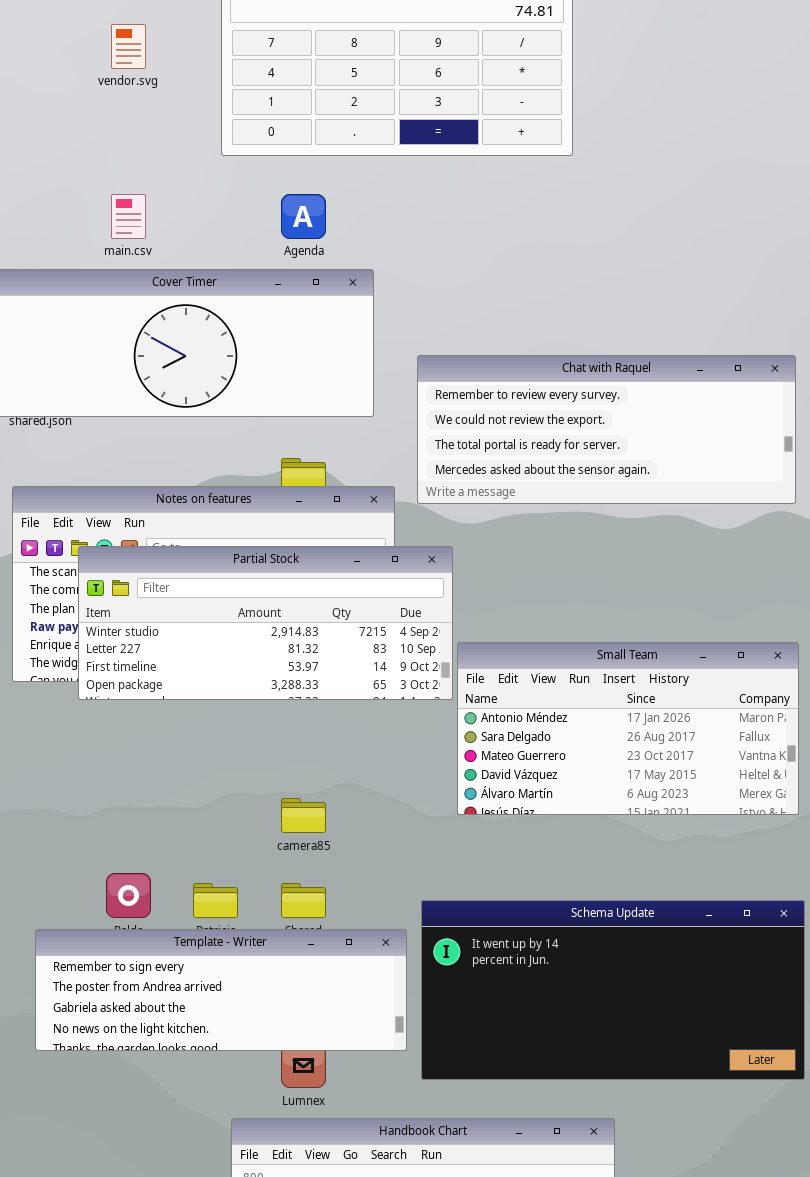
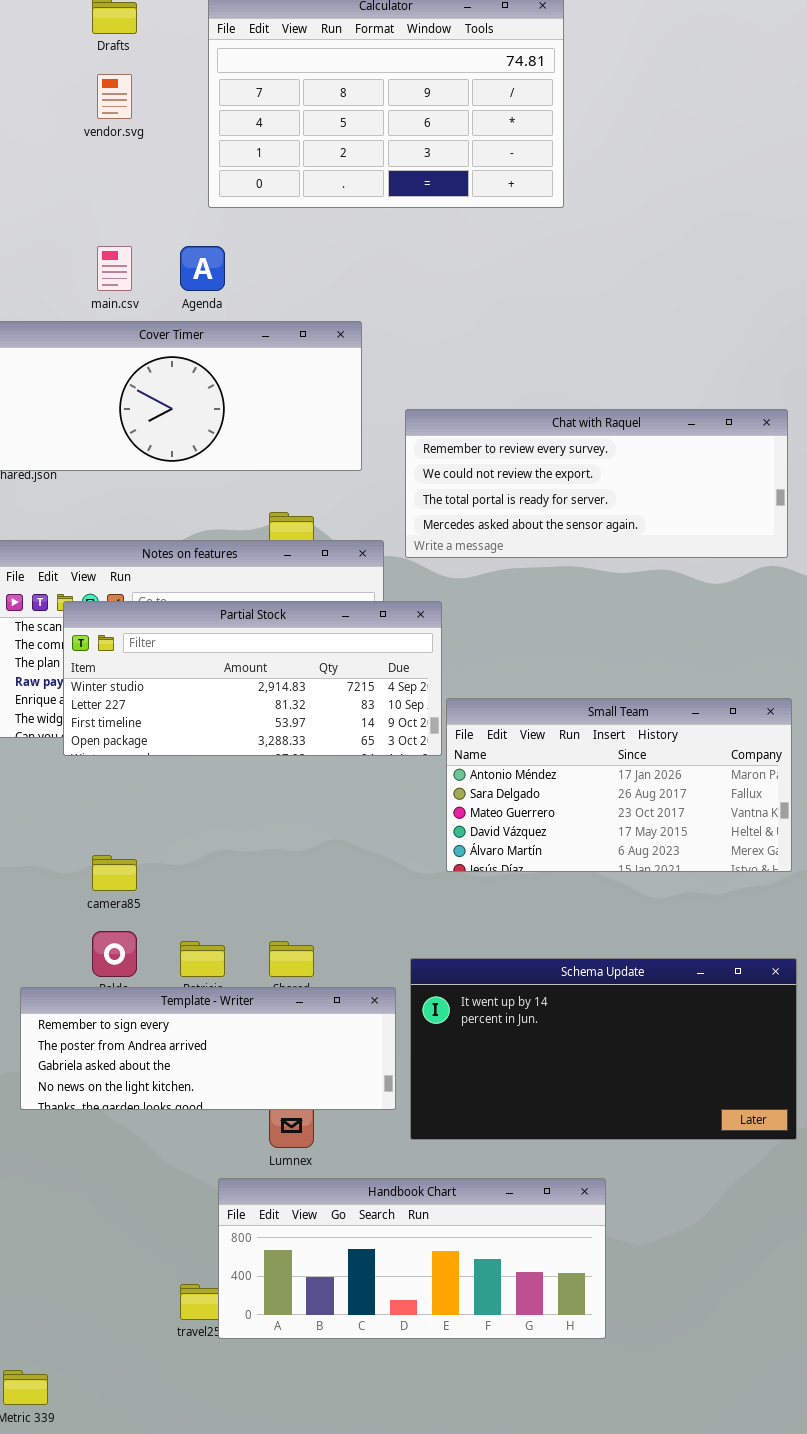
Agenda: [281,194,326,239] -> [180,246,225,291], moved
camera85: [281,798,326,833] -> [92,855,137,891], moved

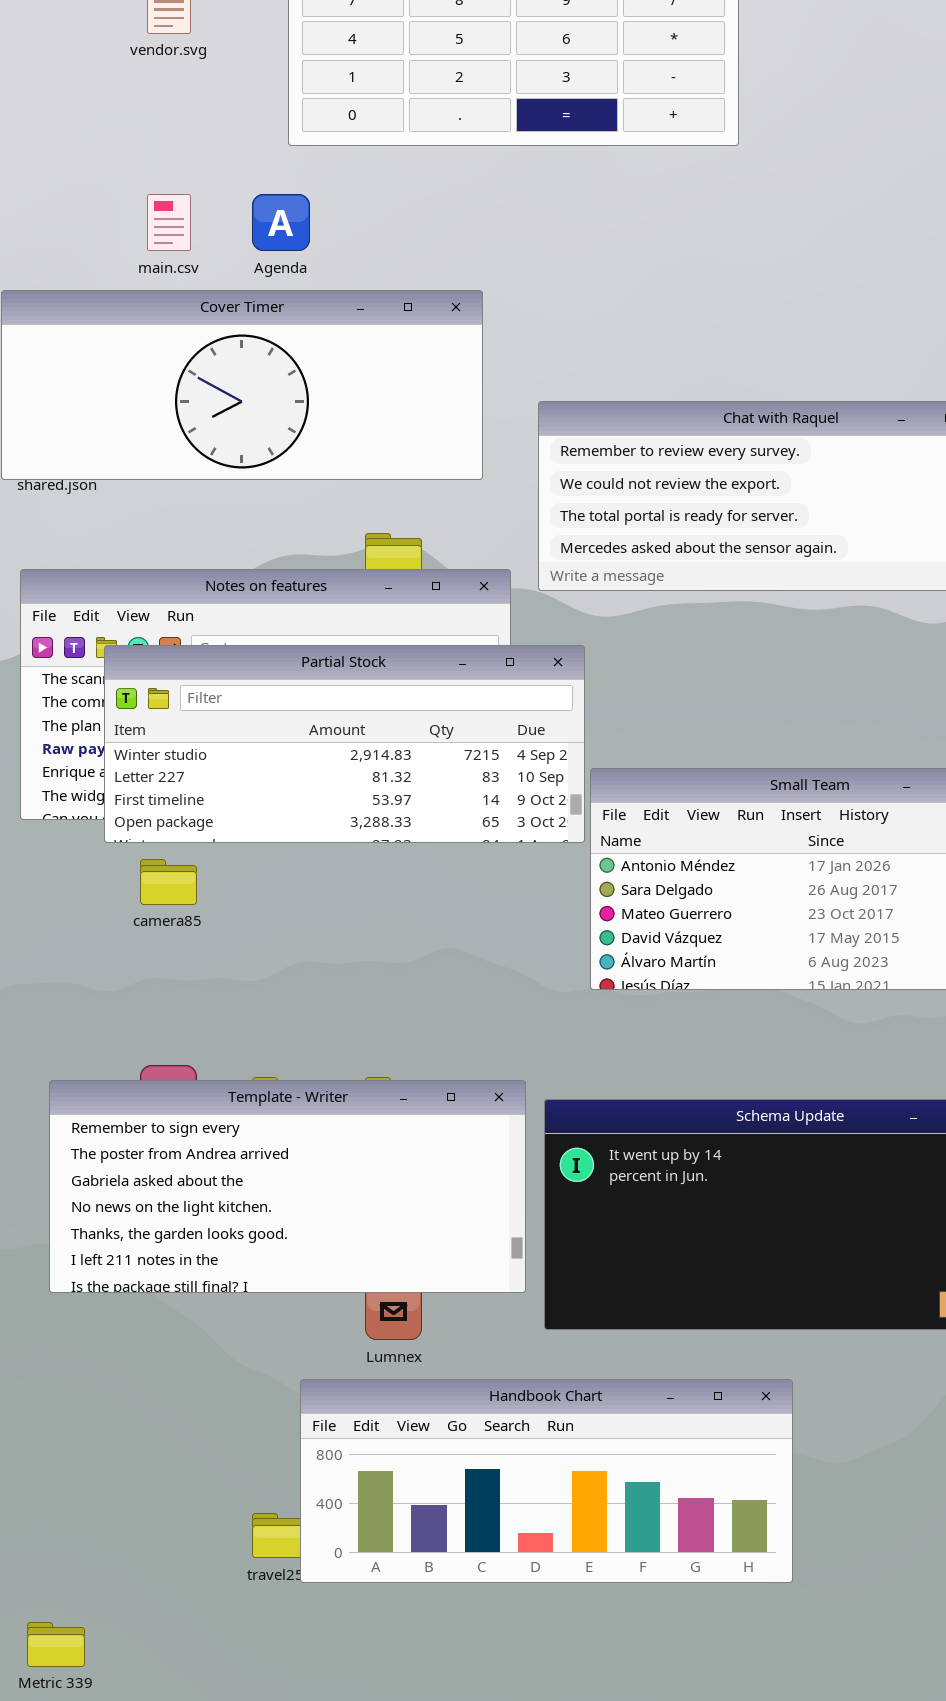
camera85: [92,855,137,891] -> [140,859,197,905], moved
Template - Writer: [20,987,396,1110] -> [49,1080,526,1293], resized

